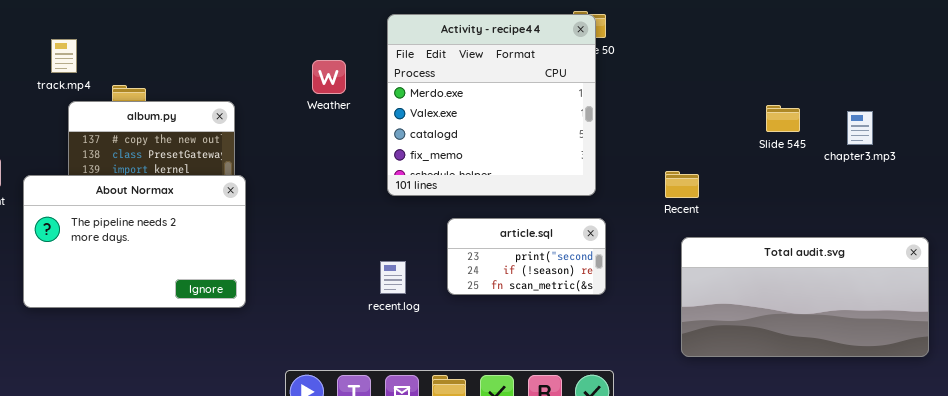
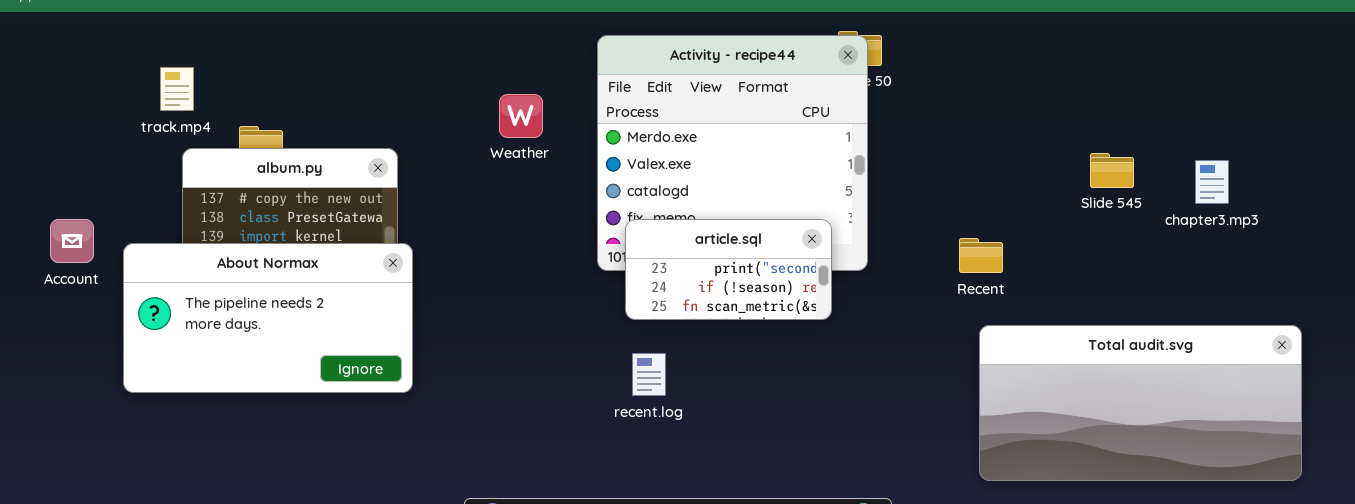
About Normax: [23,175,246,308] -> [123,243,413,393], resized
article.sql: [447,218,606,295] -> [625,219,832,320], moved
recent.log: [380,261,406,294] -> [632,353,666,396], moved

